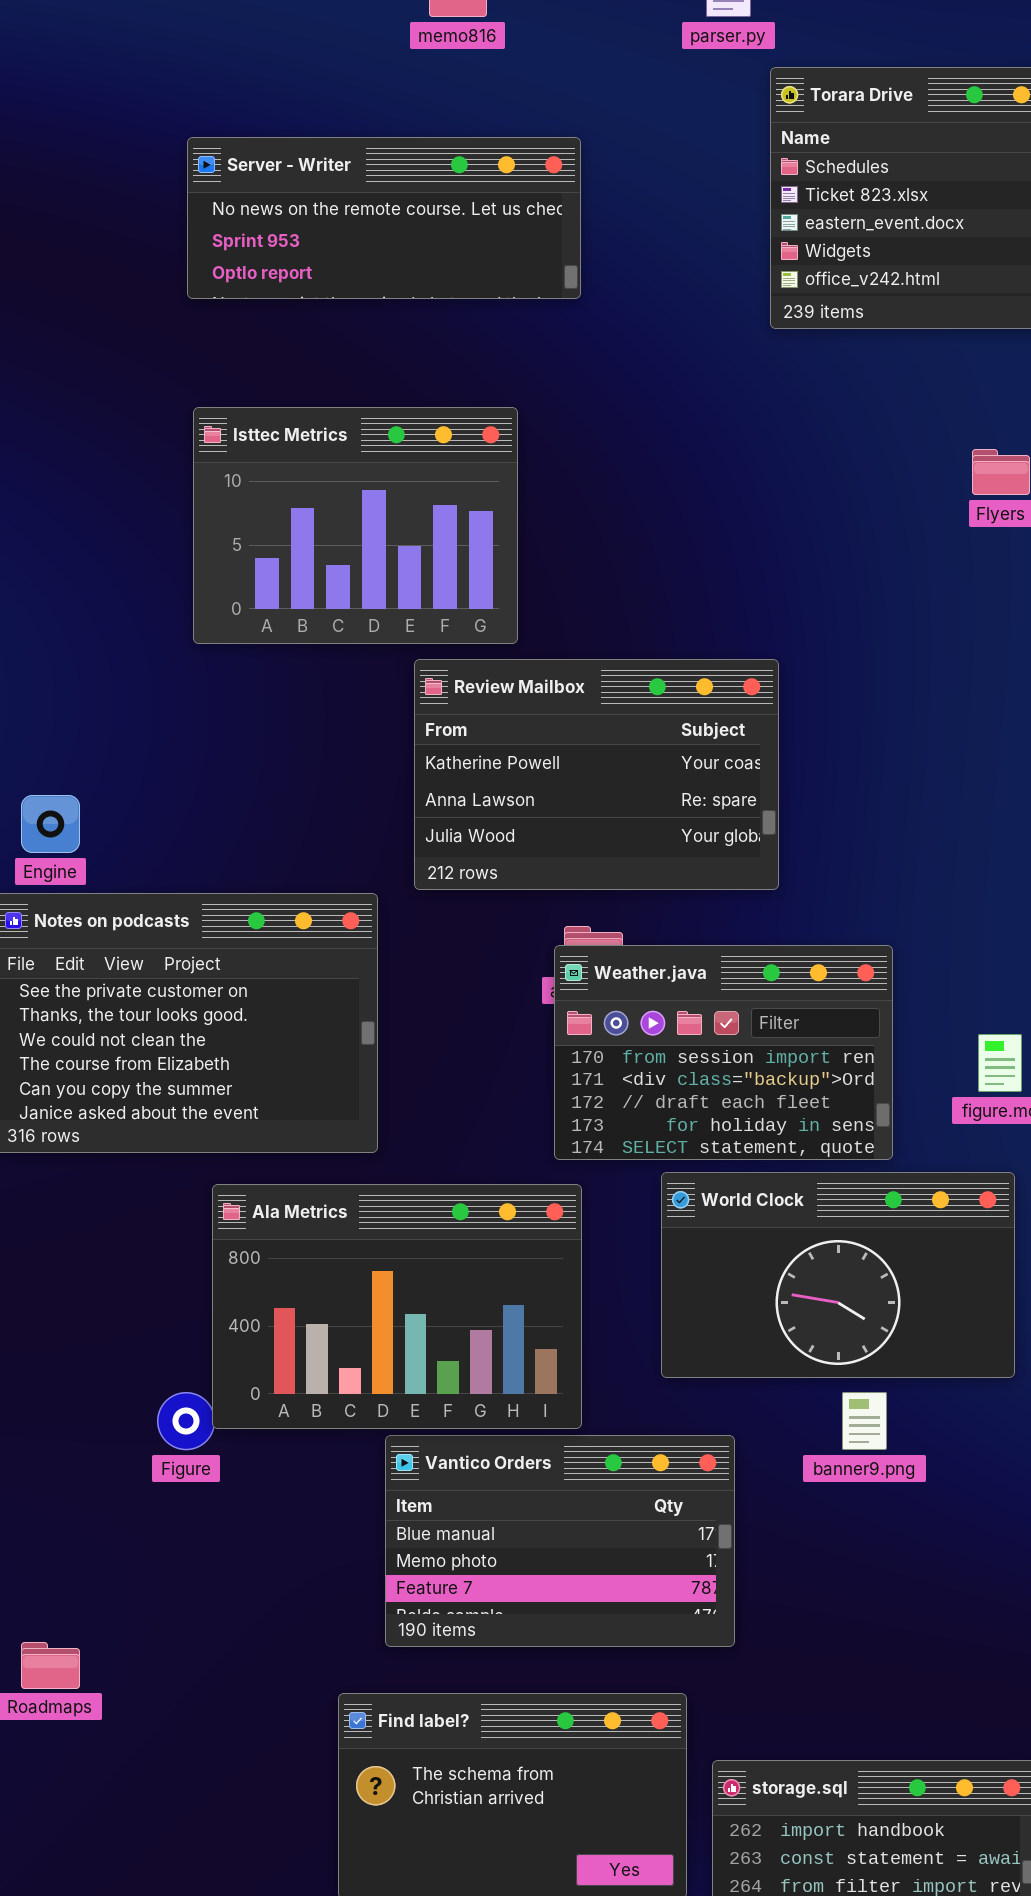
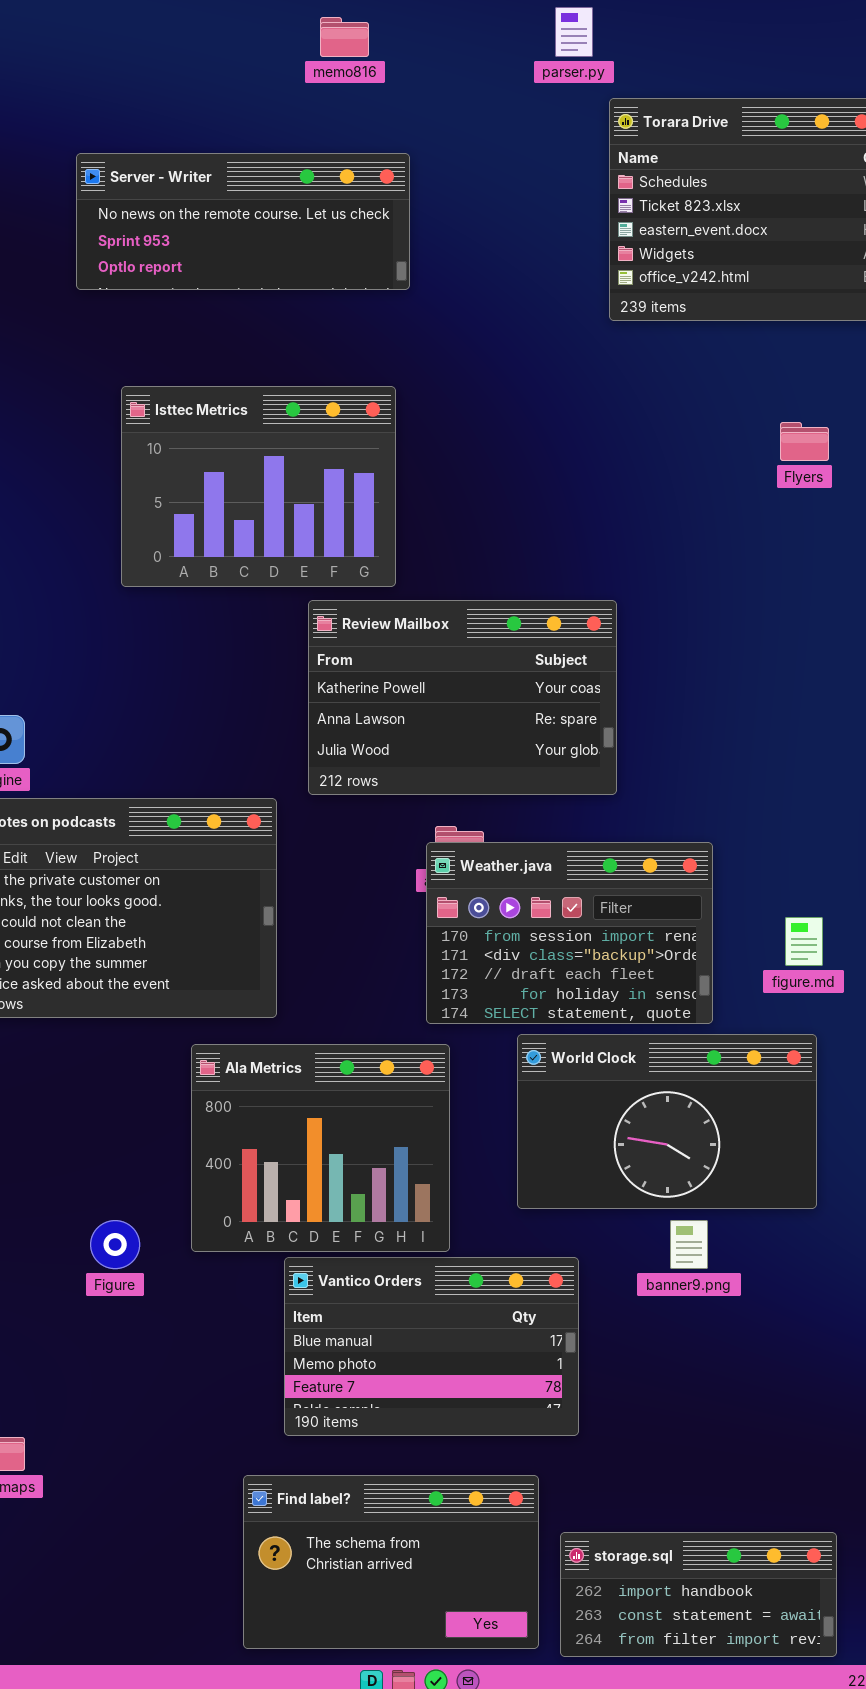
Server - Writer: [187,137,581,299] -> [76,153,410,290], moved
Ala Metrics: [212,1184,582,1429] -> [191,1044,450,1252], resized

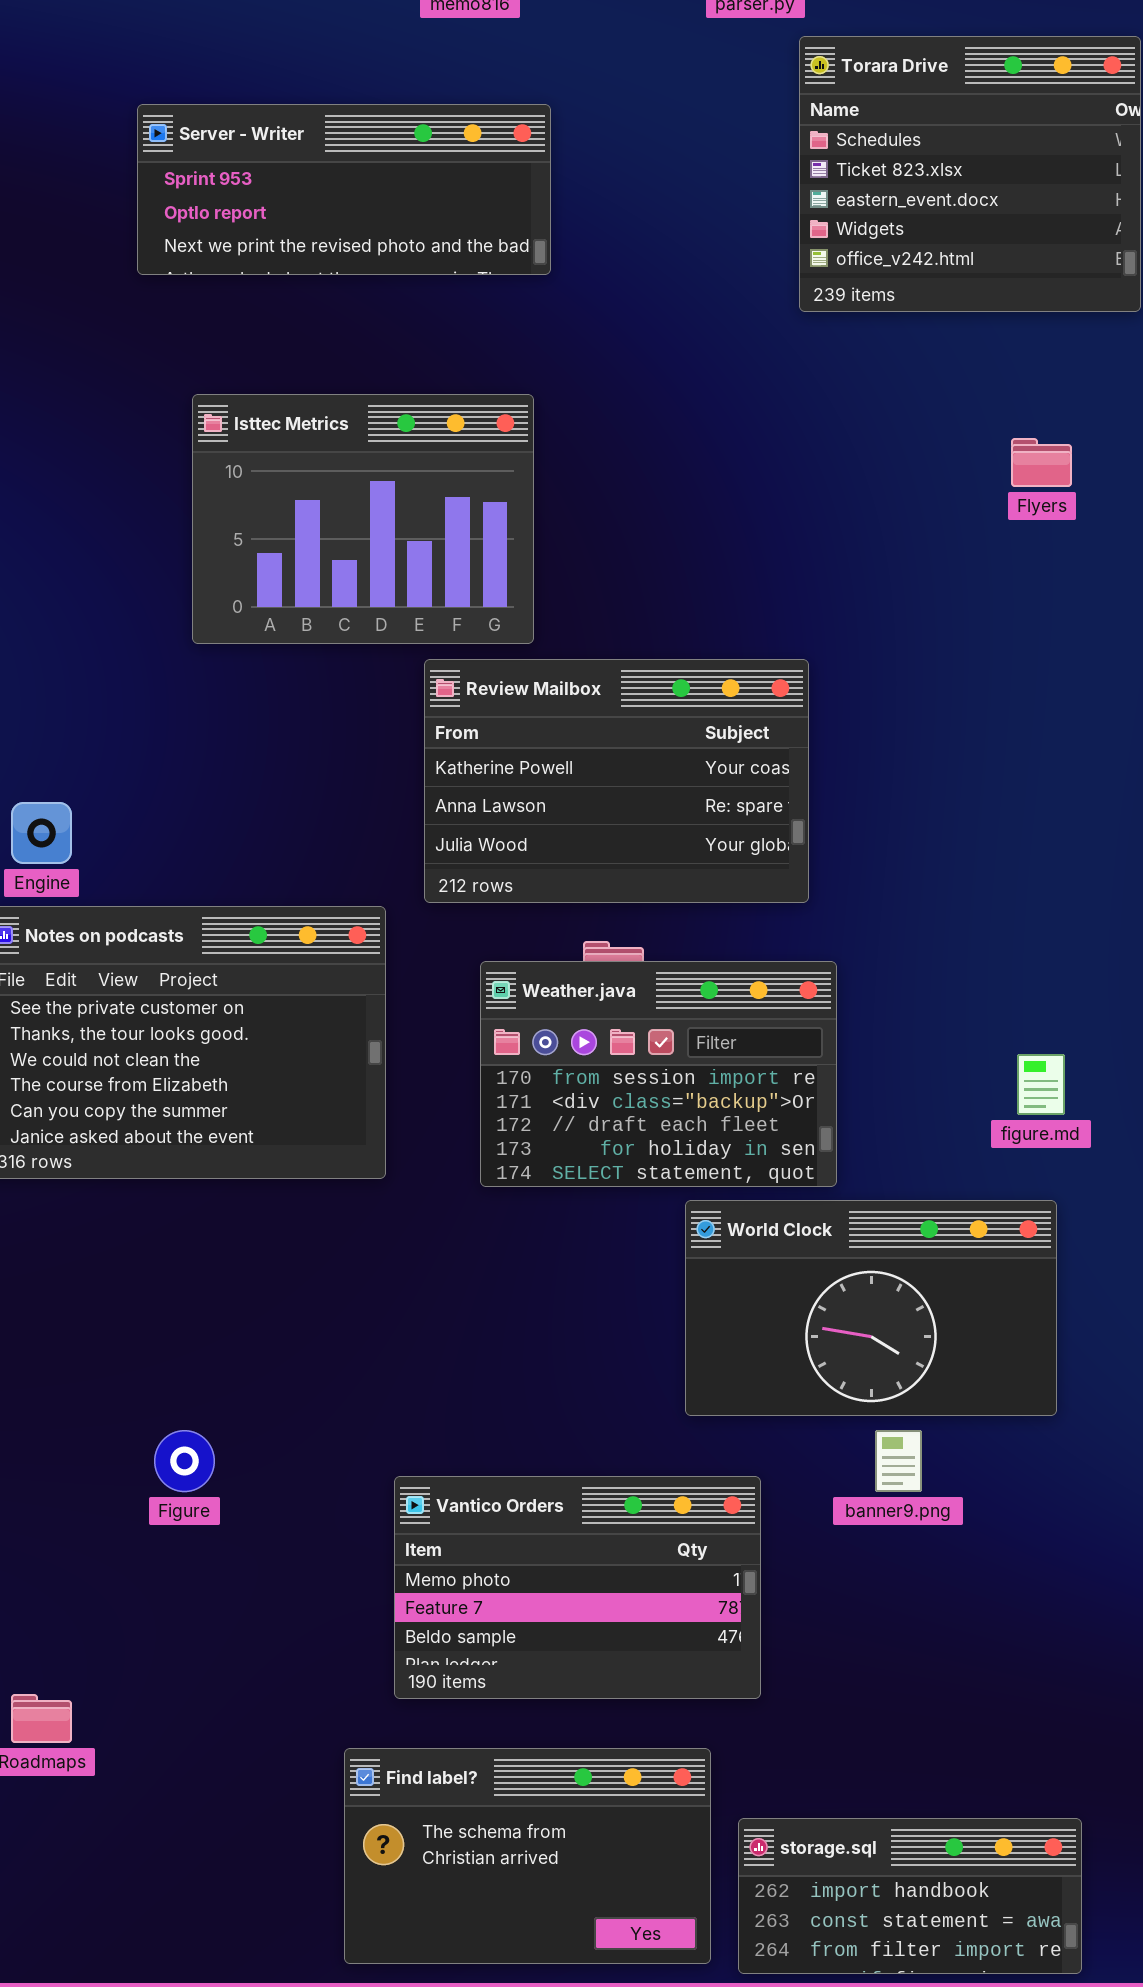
Server - Writer: [76,153,410,290] -> [137,104,551,275], scrolled down 1 row
Weather.java: [426,842,713,1024] -> [480,961,837,1187], moved
Ala Metrics: [191,1044,450,1252] -> none, closed
Vantico Orders: [284,1257,579,1436] -> [394,1476,761,1699], scrolled down 1 row

